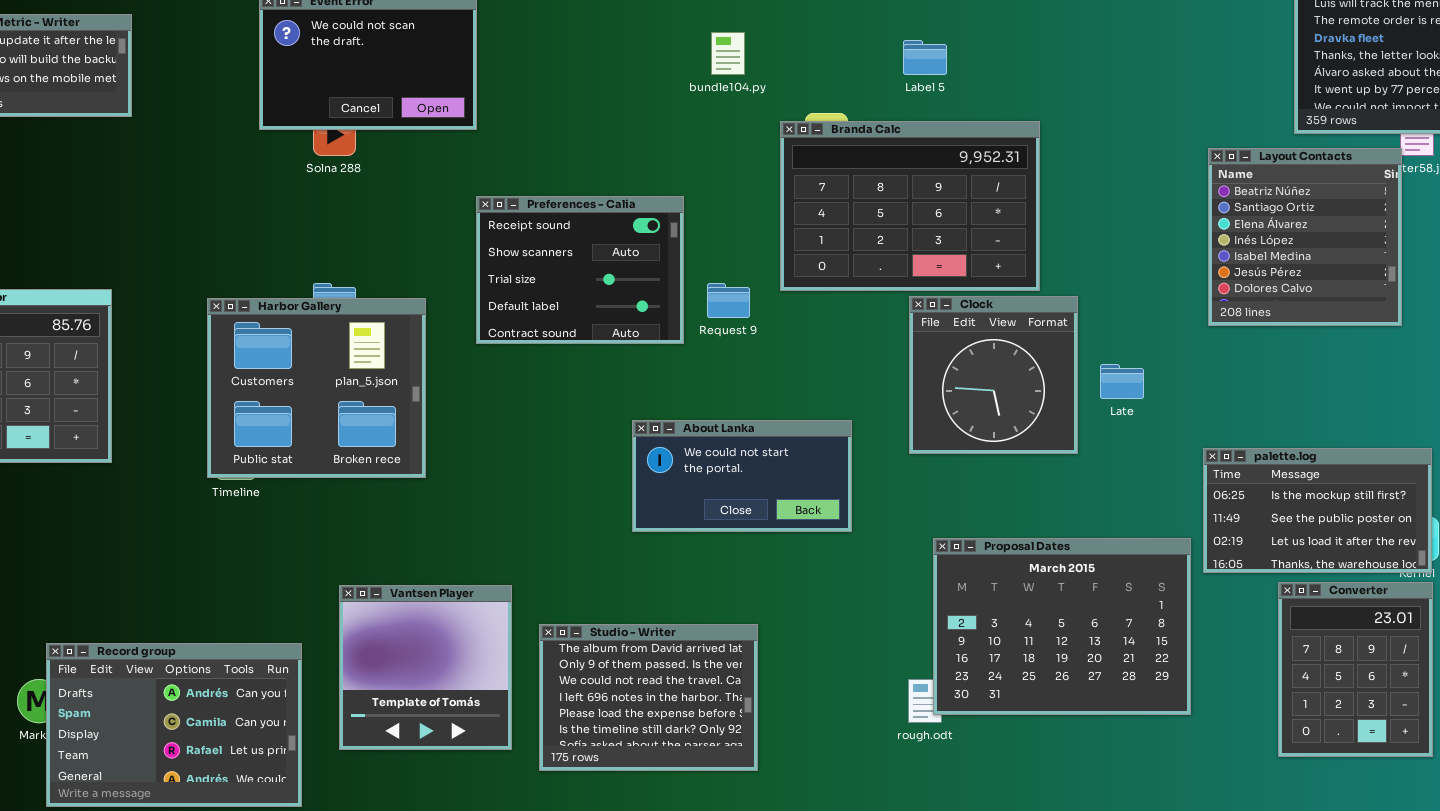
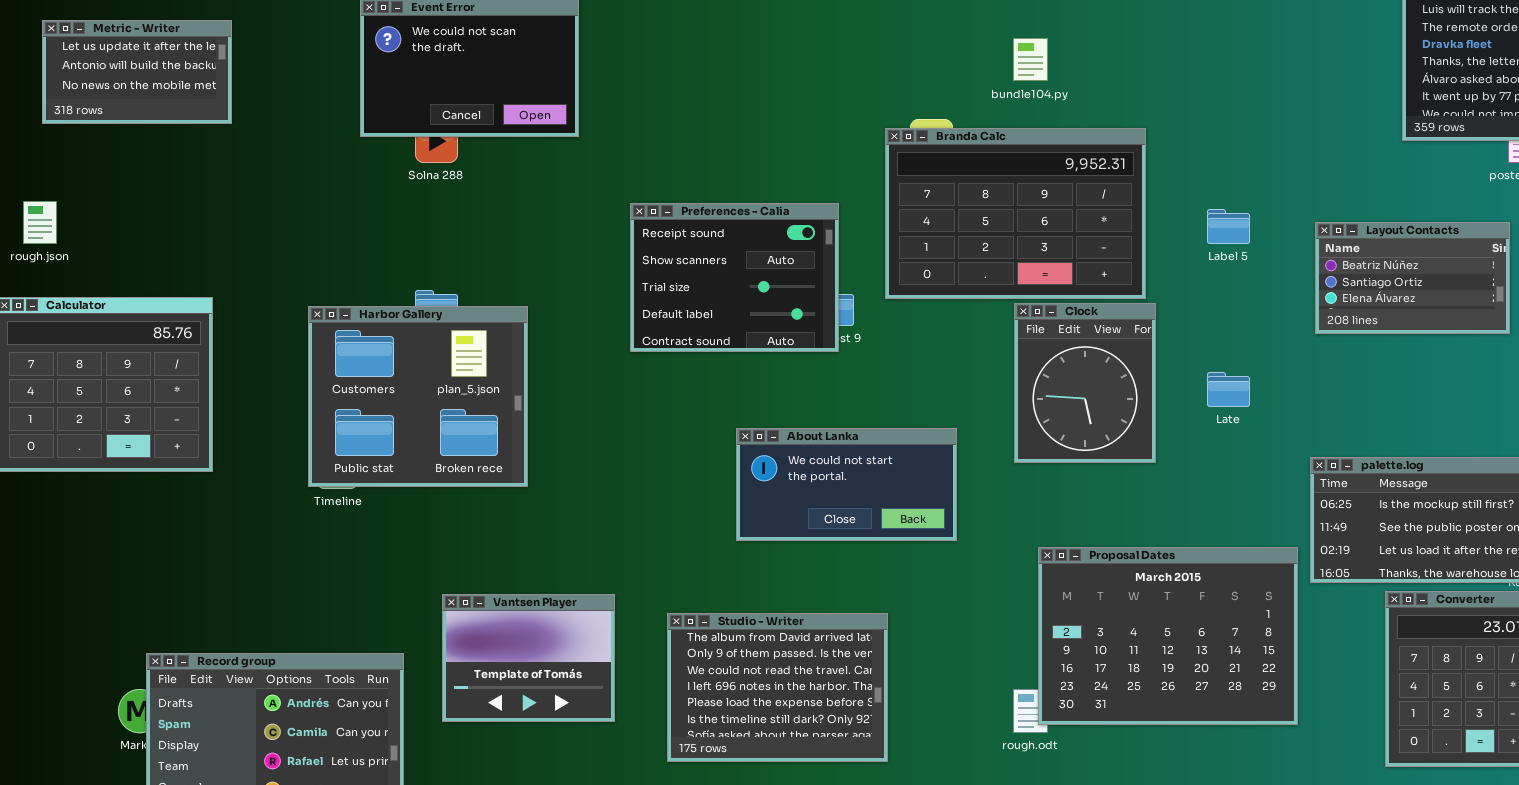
bundle104.py: [711,32,745,75] -> [1013,38,1048,81], moved
Label 5: [903,40,947,75] -> [1207,209,1250,244], moved
Layout Contacts: [1208,148,1402,326] -> [1315,222,1510,334], resized
Preferences - Calia: [476,196,684,344] -> [630,203,839,352], moved
Clock: [909,296,1078,454] -> [1014,303,1156,463], resized
Vantsen Player: [339,585,512,750] -> [442,594,615,722], resized
Studio - Writer: [539,624,758,771] -> [667,613,888,762], moved

